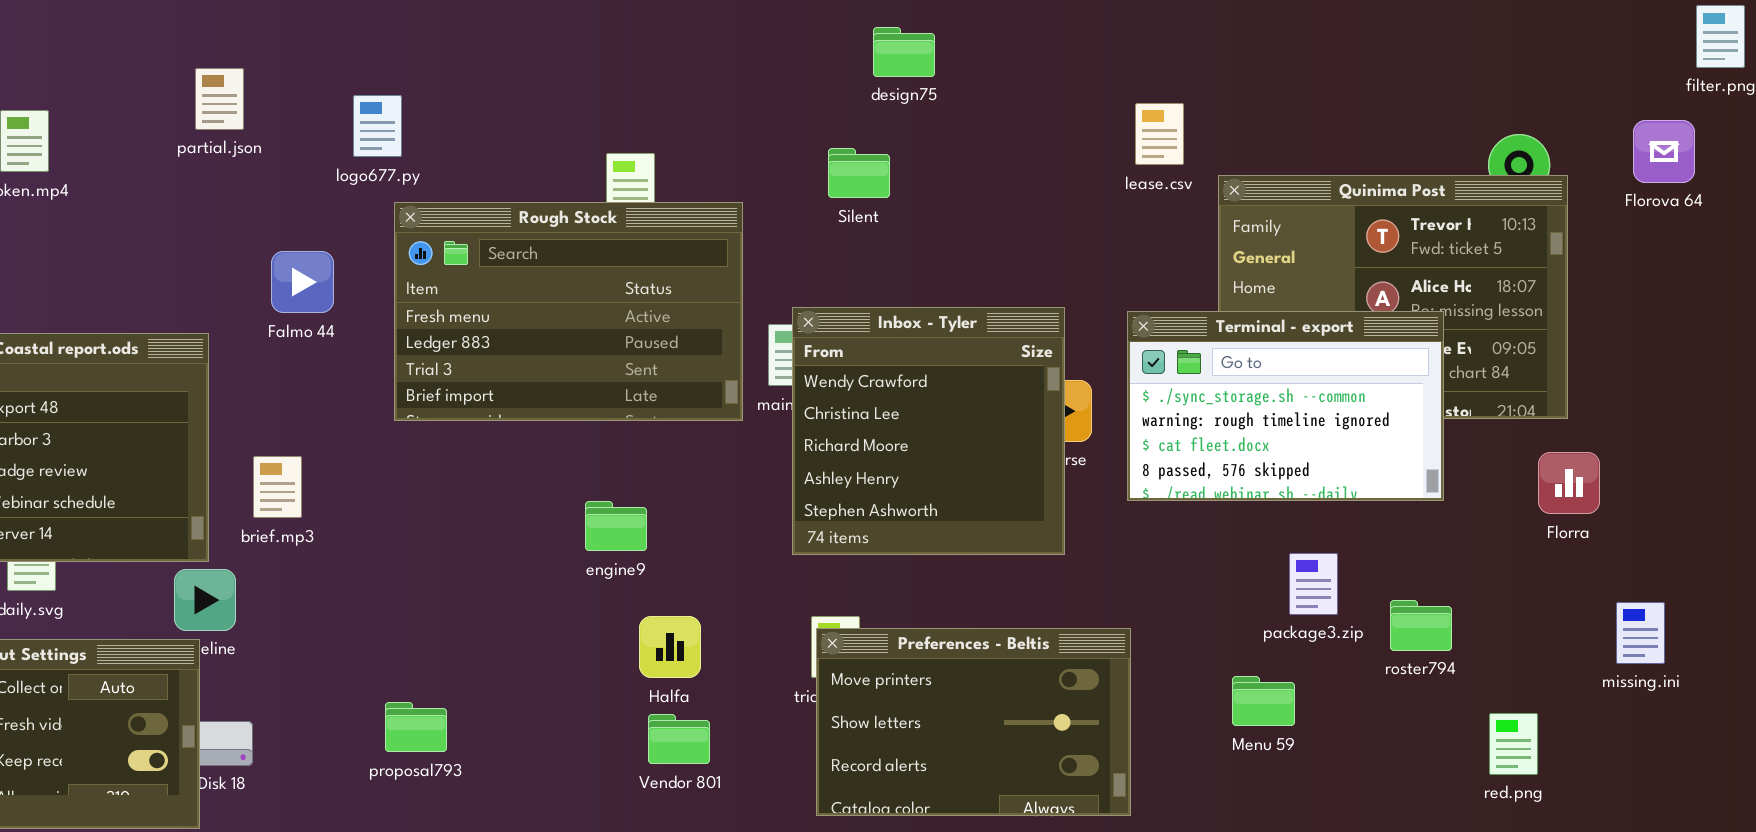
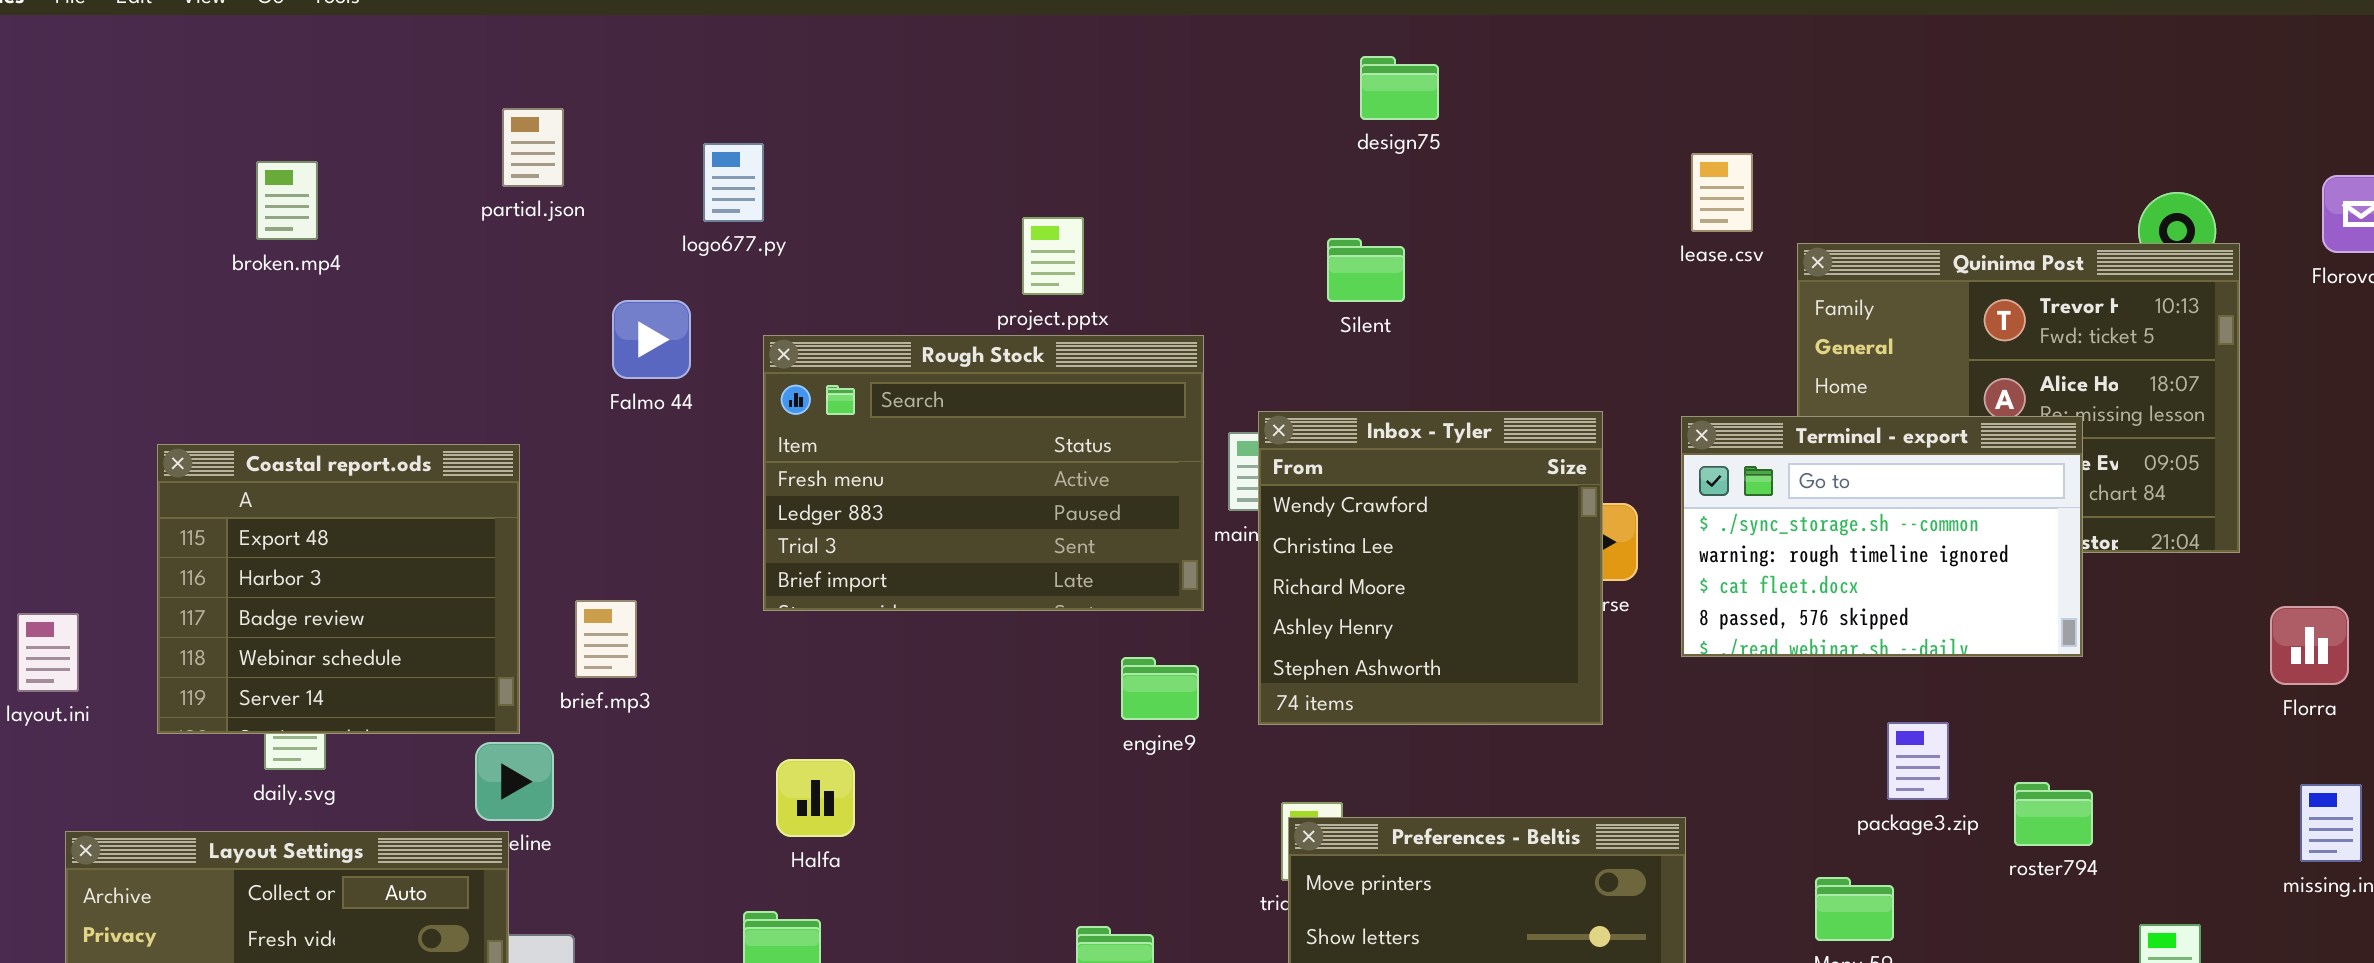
Silent: [828,148,890,198] -> [1327,238,1405,302], moved
Rough Stock: [394,202,743,421] -> [763,335,1204,611], moved
Falmo 44: [271,251,334,313] -> [612,300,691,379], moved
Florra: [1538,452,1600,514] -> [2270,606,2349,685], moved
engine9: [585,501,647,551] -> [1121,657,1199,720], moved
Halfa: [639,616,701,678] -> [776,759,855,837], moved

